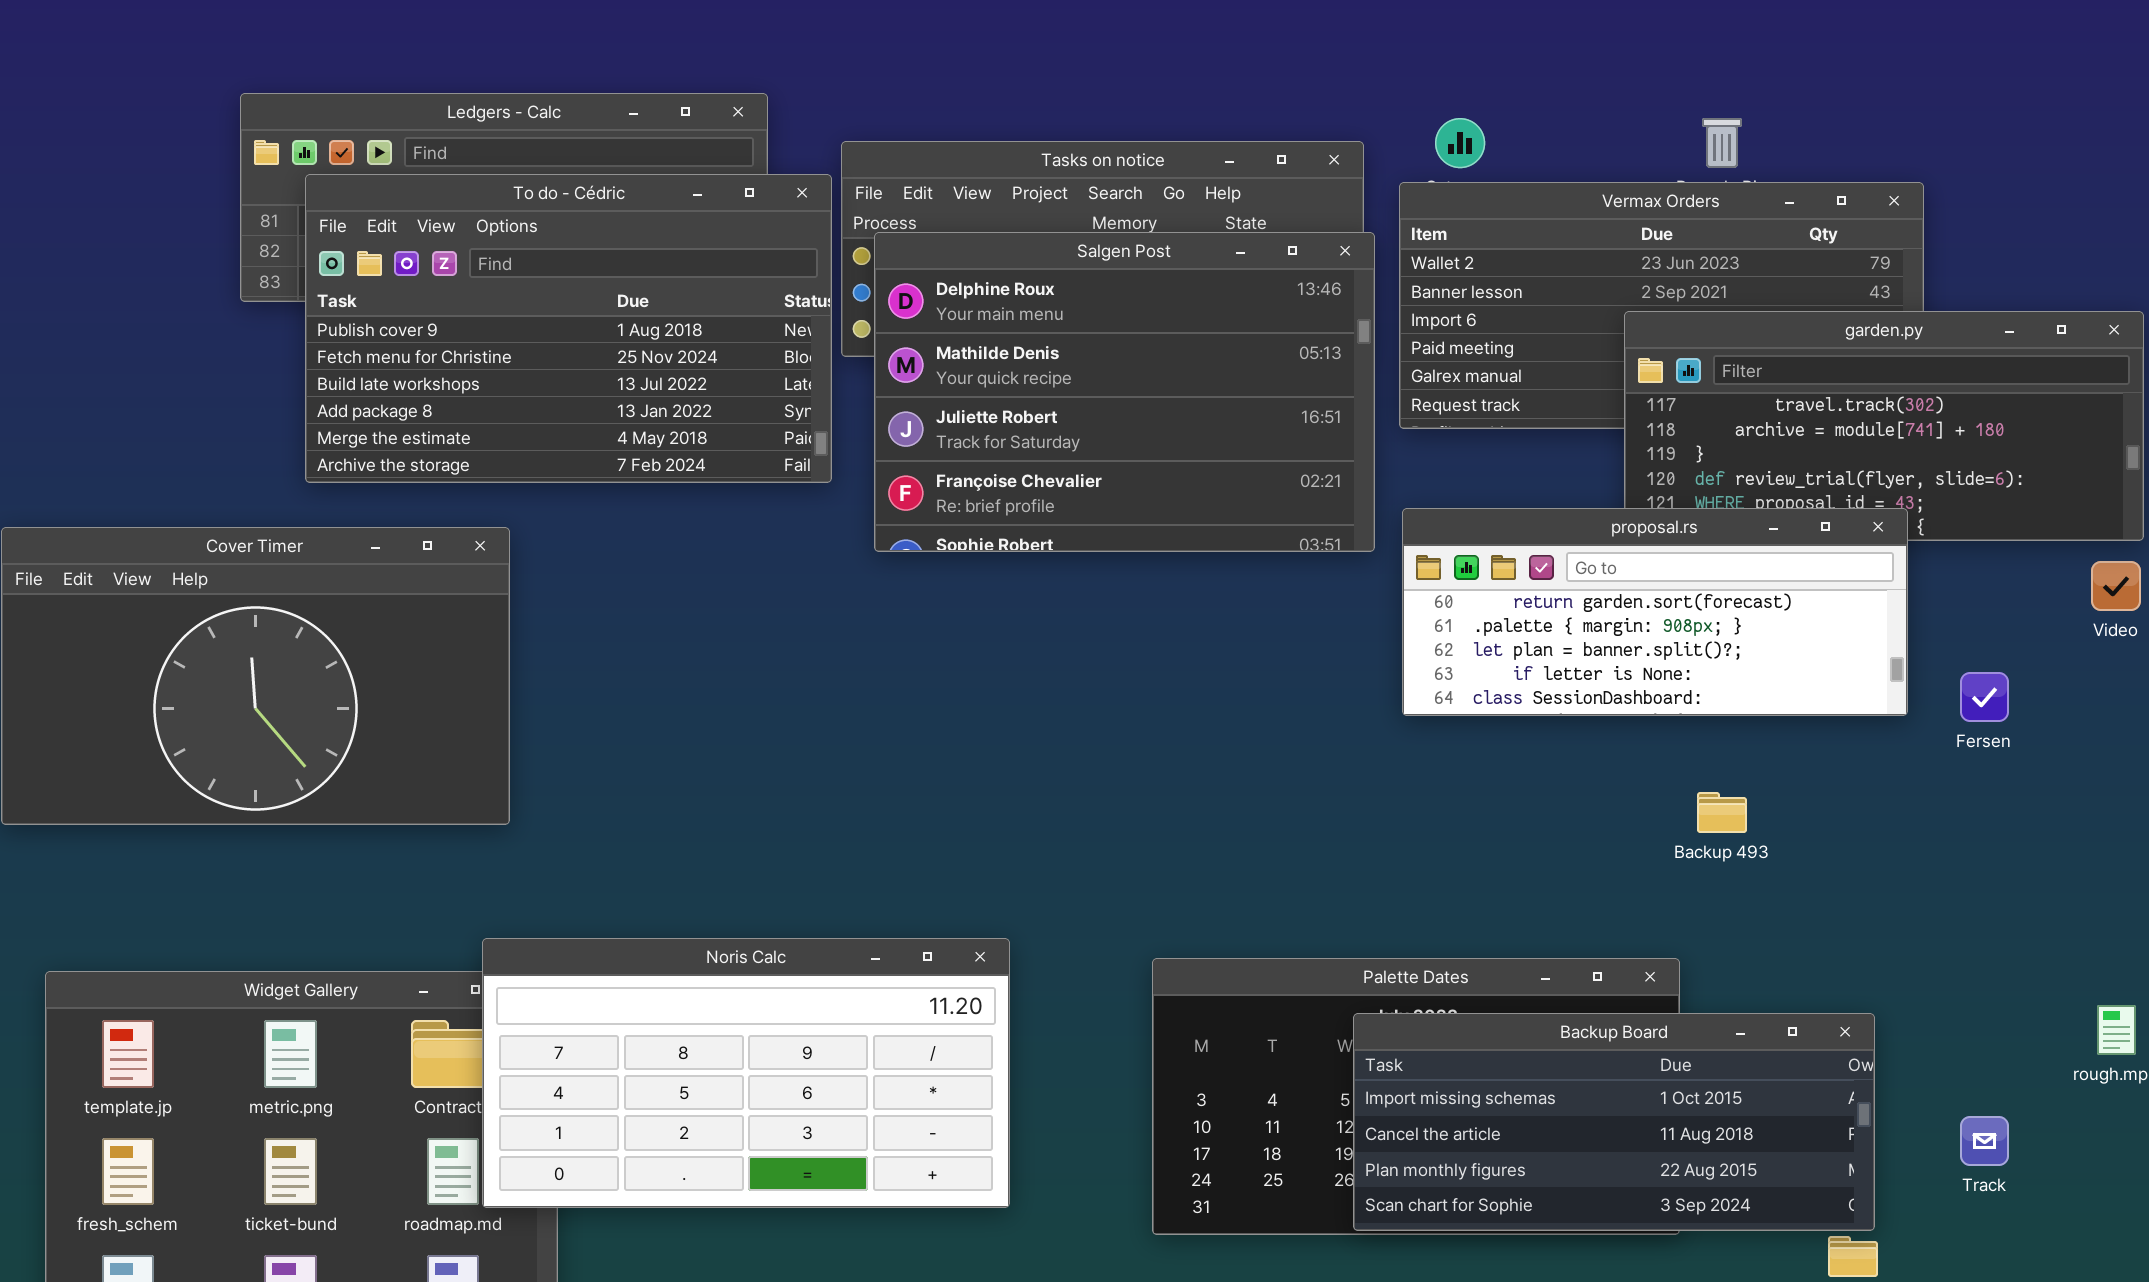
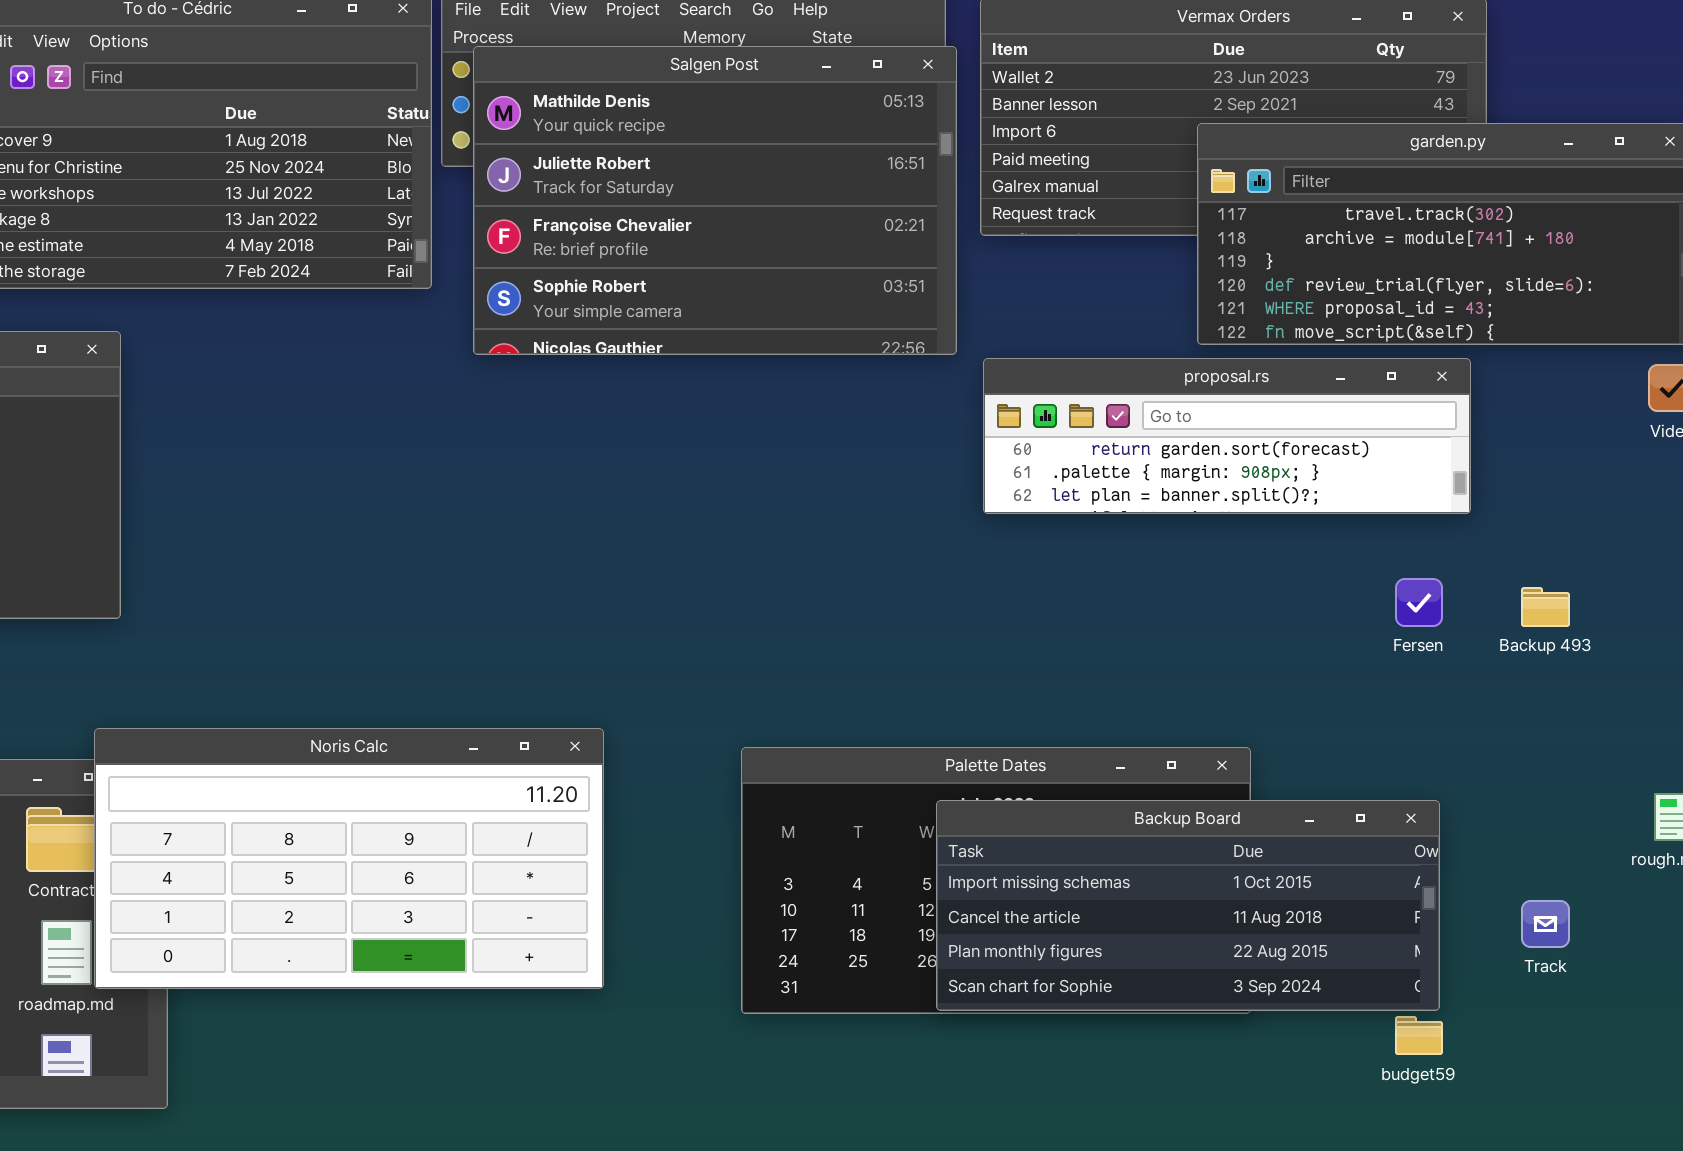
Salgen Post: [874,232,1375,552] -> [473,46,957,355], scrolled down 1 row
proposal.rs: [1402,508,1908,716] -> [983,358,1471,514], resized
Fersen: [1960,672,2009,722] -> [1395,578,1443,627], moved
Backup 493: [1697,792,1747,833] -> [1521,587,1570,627], moved

